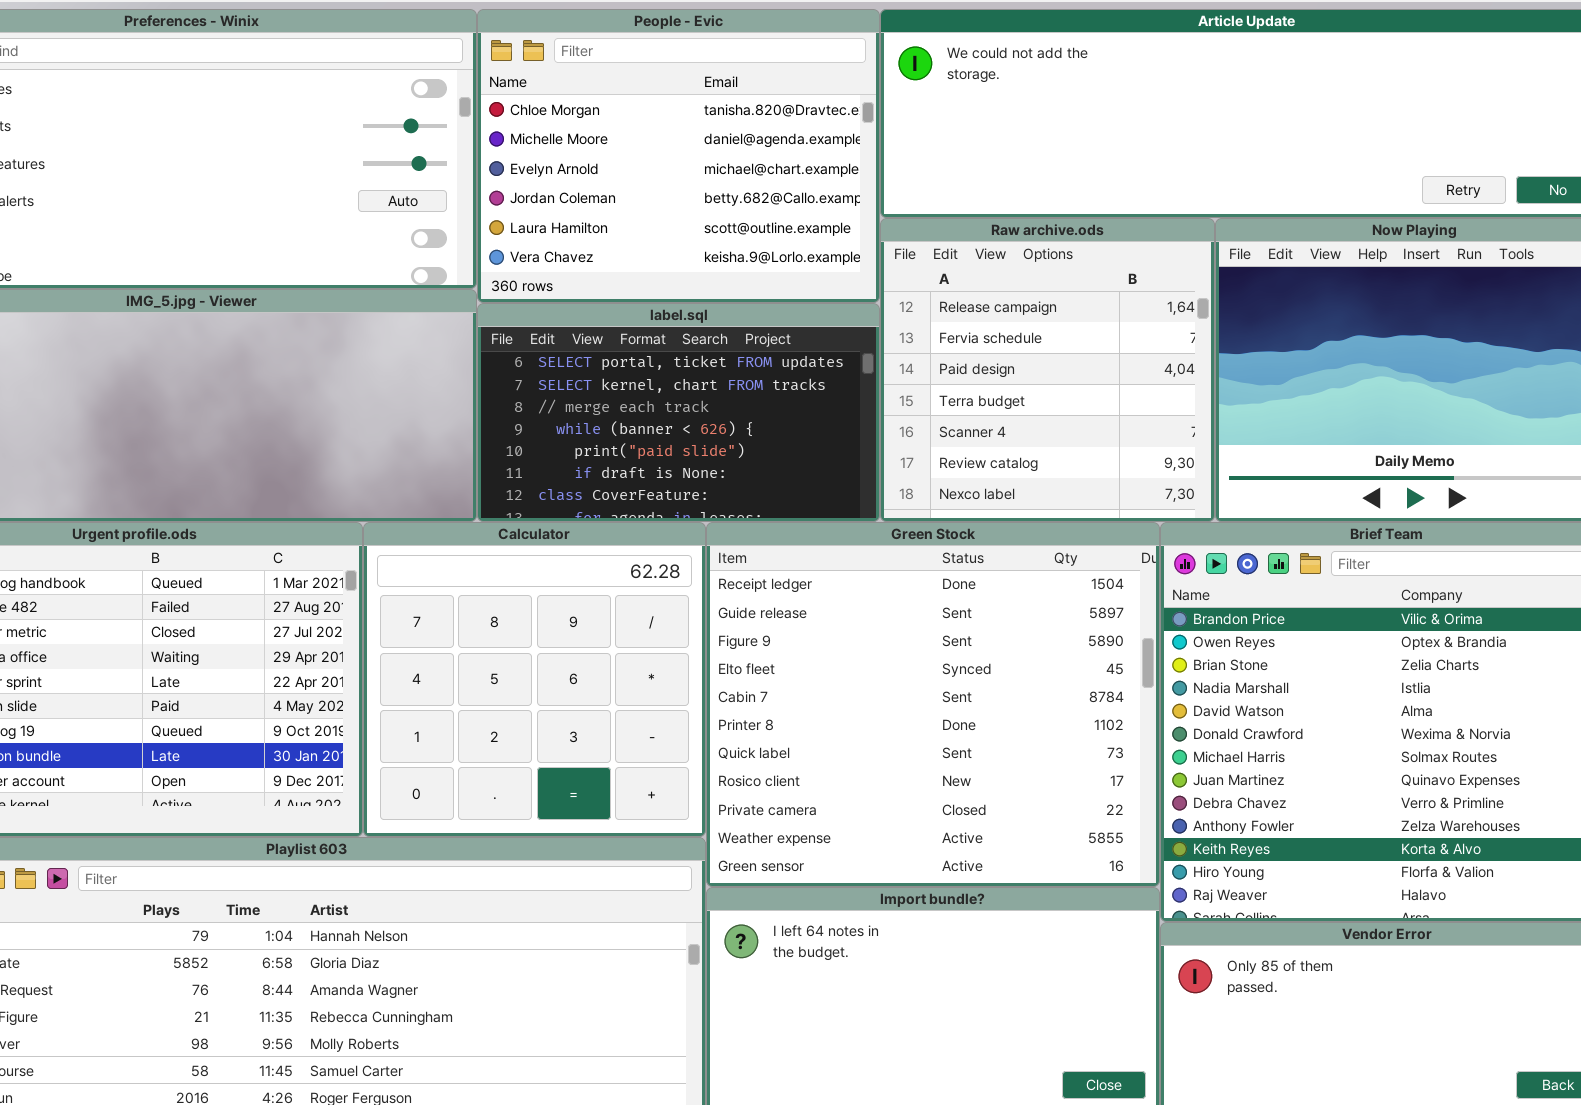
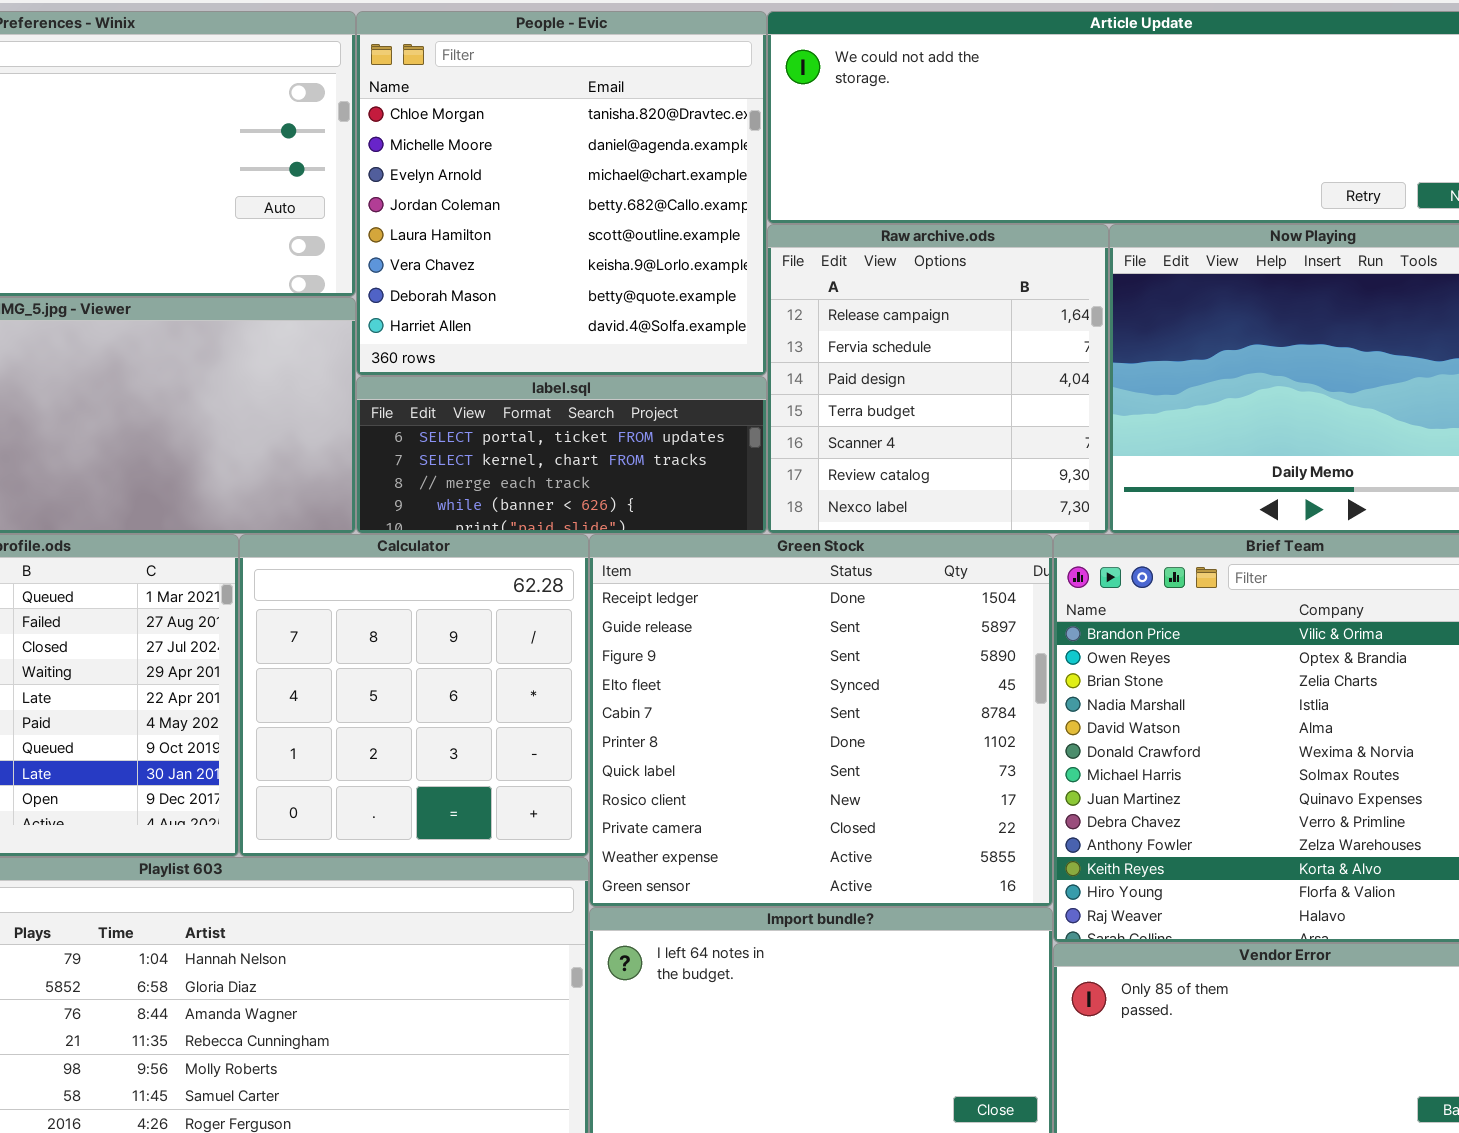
People - Evic: [477,9,880,303] -> [356,11,767,376], resized
label.sql: [477,303,880,522] -> [356,376,767,534], resized

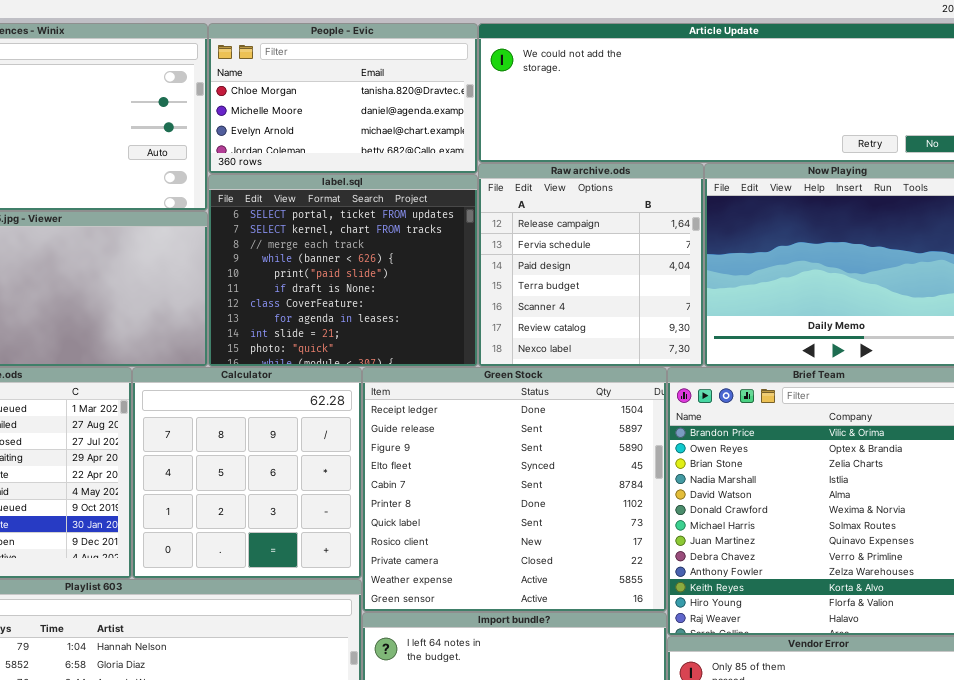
People - Evic: [356,11,767,376] -> [208,23,478,174], resized
label.sql: [356,376,767,534] -> [208,174,478,367], resized

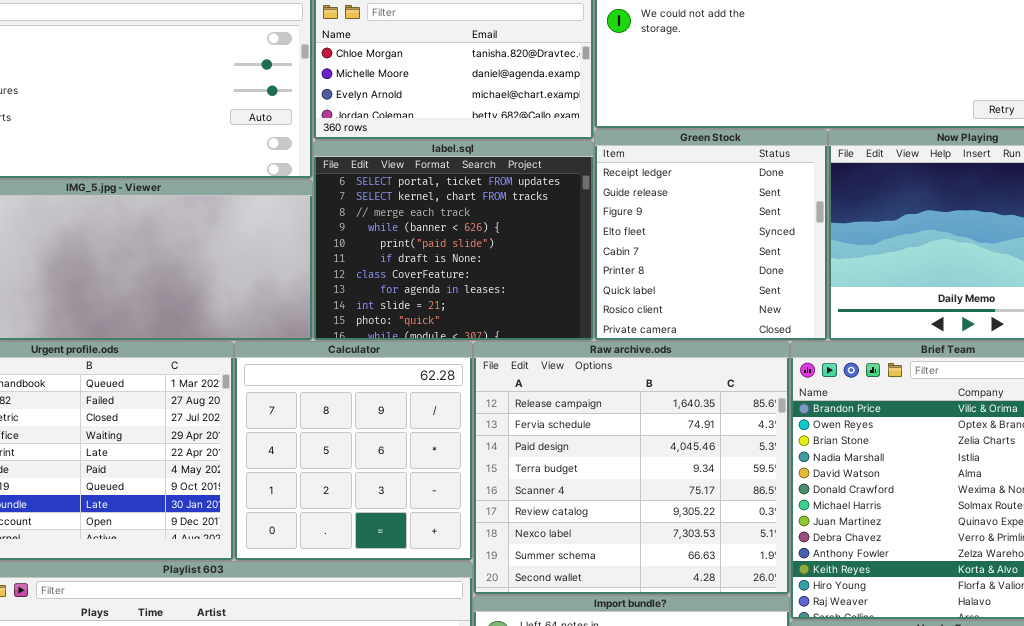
Raw archive.ods: [478,163,704,367] -> [473,341,790,595], moved, resized
Green Stock: [362,367,667,612] -> [594,129,828,341], moved, resized

